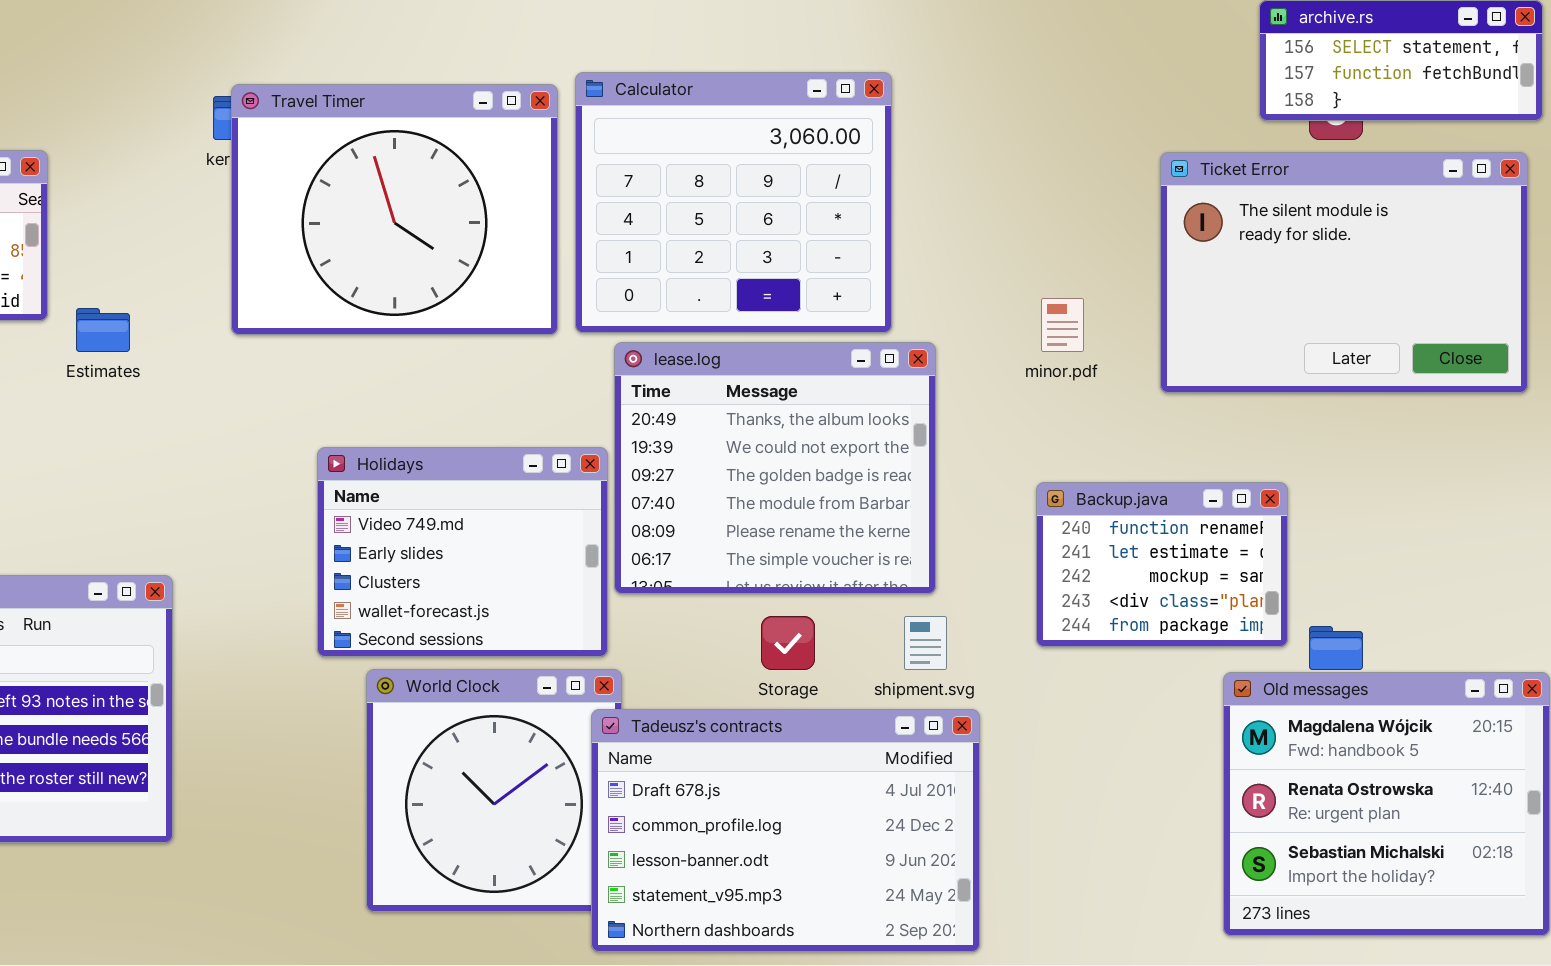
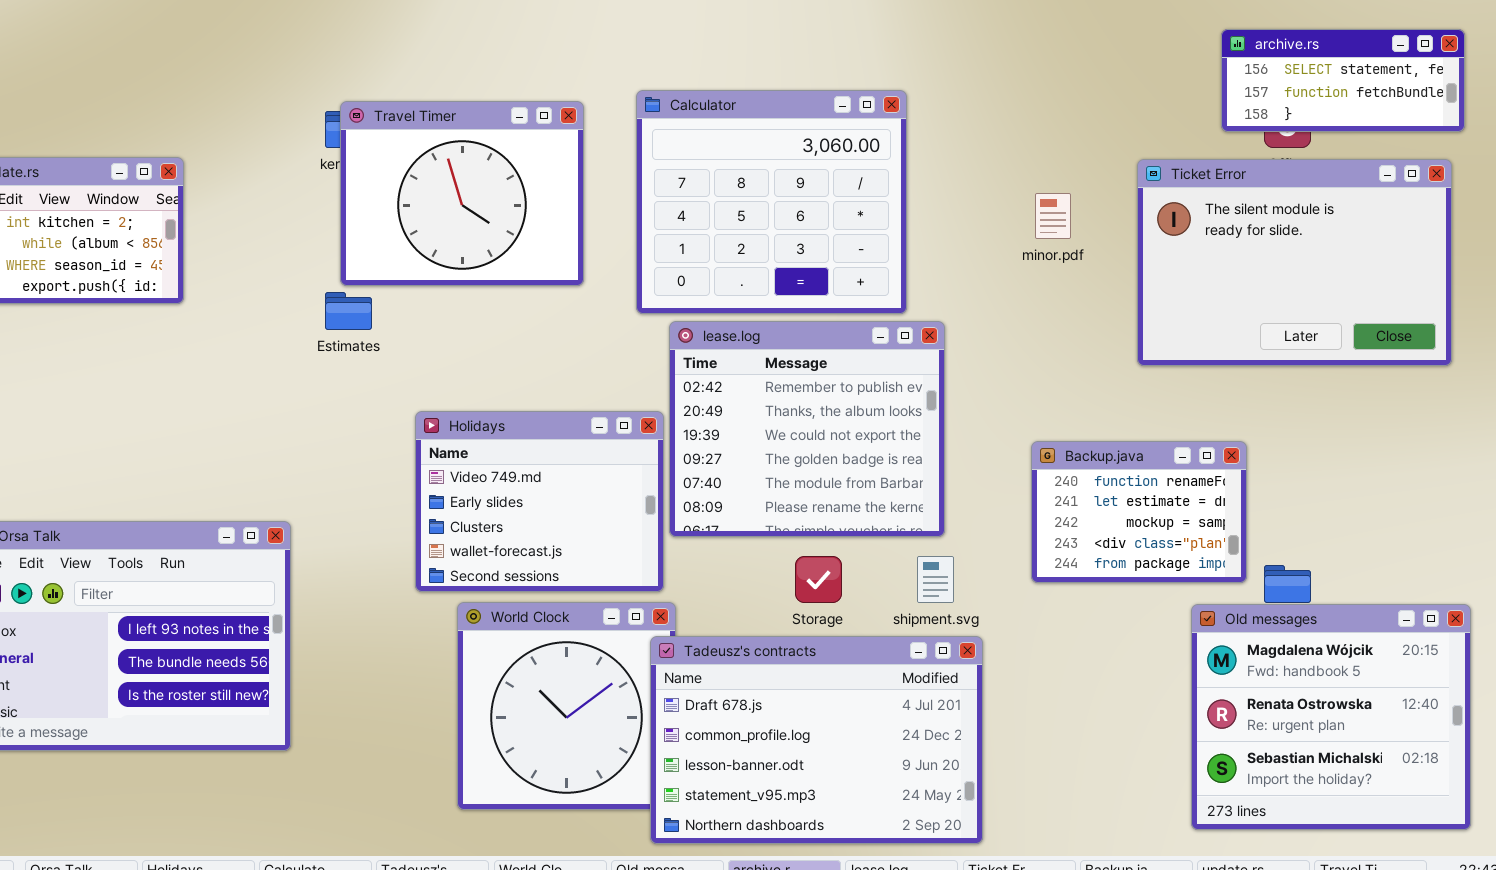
Travel Timer: [231,84,558,335] -> [340,101,584,286], resized
minor.pdf: [1041,298,1084,352] -> [1035,193,1071,239], moved
Estimates: [76,308,130,352] -> [325,292,372,330], moved
lease.log: [614,342,936,594] -> [669,321,945,537], scrolled up 1 row

